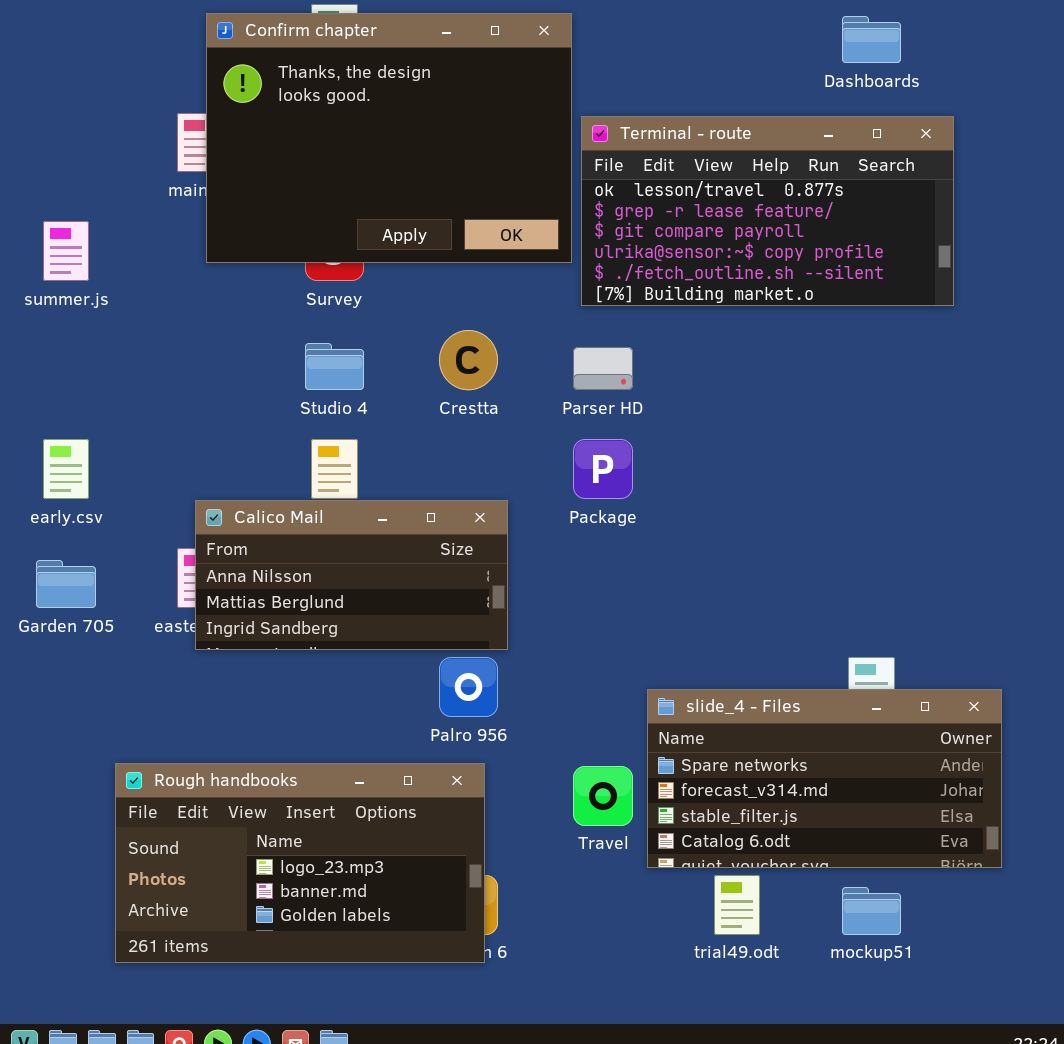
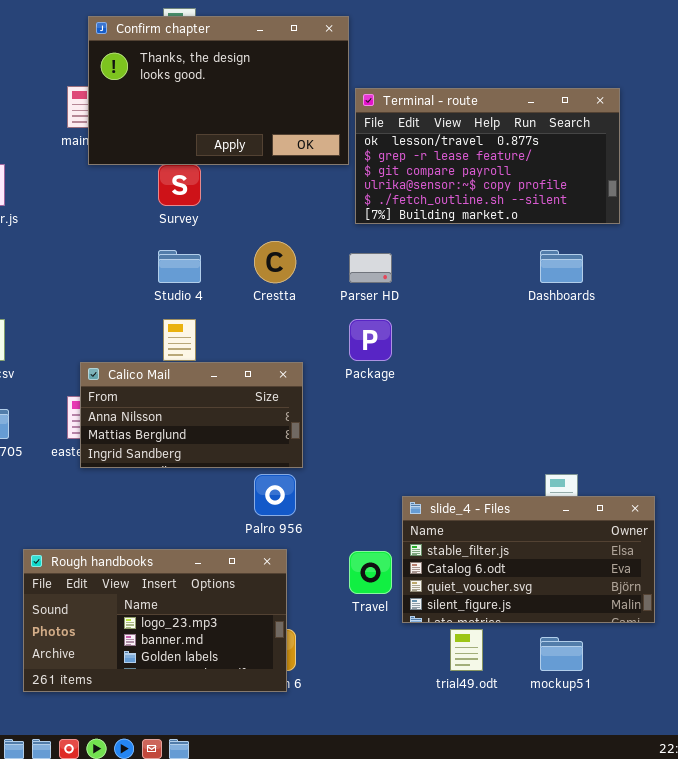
Confirm chapter: [206,13,572,263] -> [88,16,349,165], resized
Dashboards: [842,16,901,63] -> [540,250,583,283], moved
slide_4 - Files: [647,689,1002,868] -> [402,496,655,623], scrolled down 2 rows

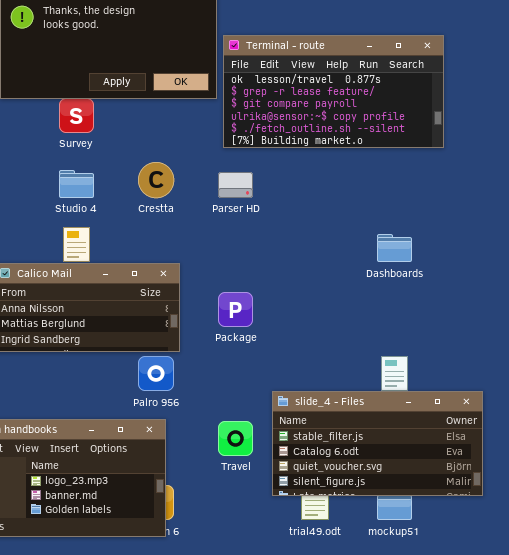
Dashboards: [540,250,583,283] -> [377,234,412,262], moved
Package: [349,319,392,361] -> [218,292,253,327], moved
slide_4 - Files: [402,496,655,623] -> [272,391,483,496], moved

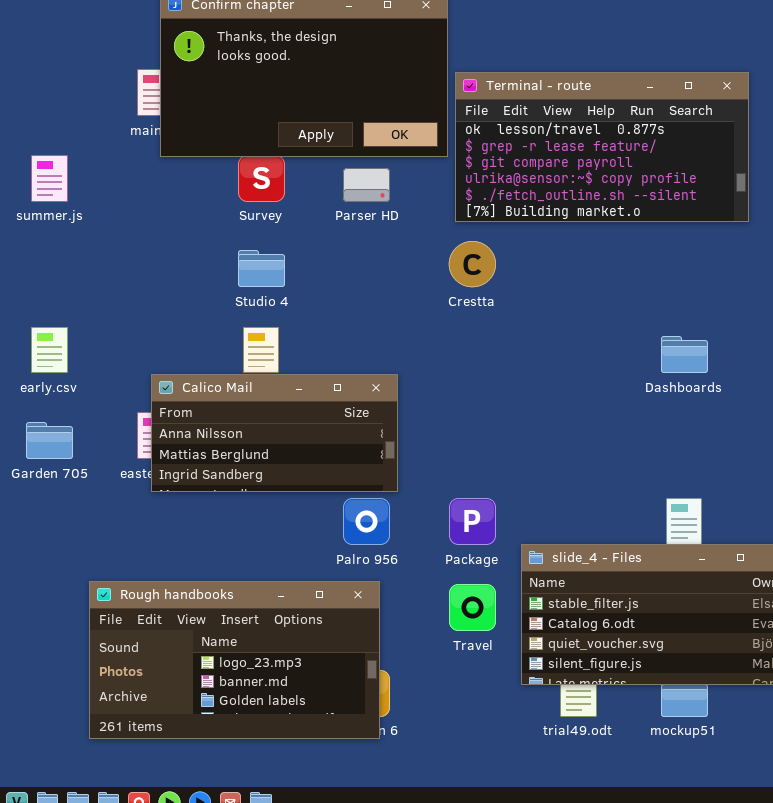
Crestta: [138,162,174,198] -> [449,241,496,287], moved
Parser HD: [218,172,253,198] -> [343,168,390,202], moved
Package: [218,292,253,327] -> [449,498,496,545], moved

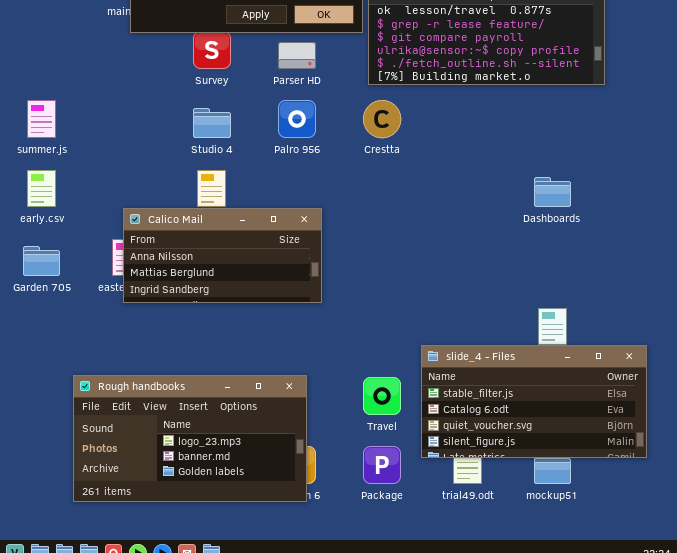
summer.js: [31,155,68,202] -> [27,100,56,138], moved
Palro 956: [343,498,390,545] -> [278,100,316,138], moved
Package: [449,498,496,545] -> [363,446,401,484], moved

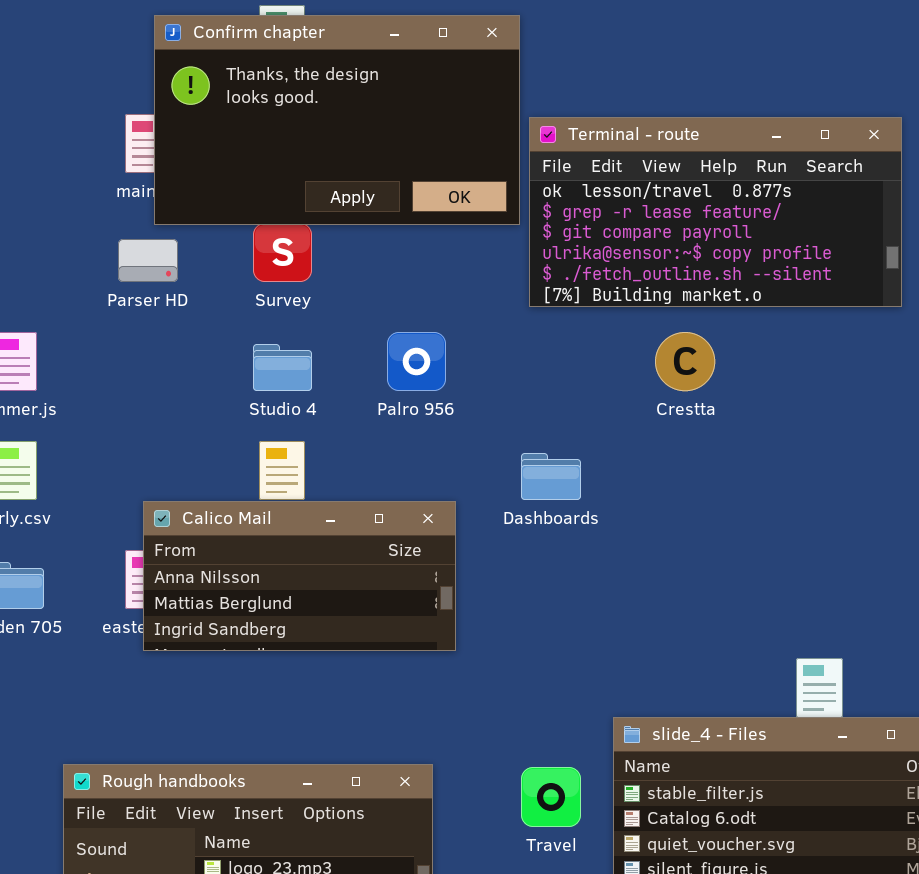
Parser HD: [278,42,316,69] -> [118,239,178,282], moved
Crestta: [363,100,401,138] -> [655,332,715,391], moved
Dashboards: [534,177,571,207] -> [521,453,581,500], moved

